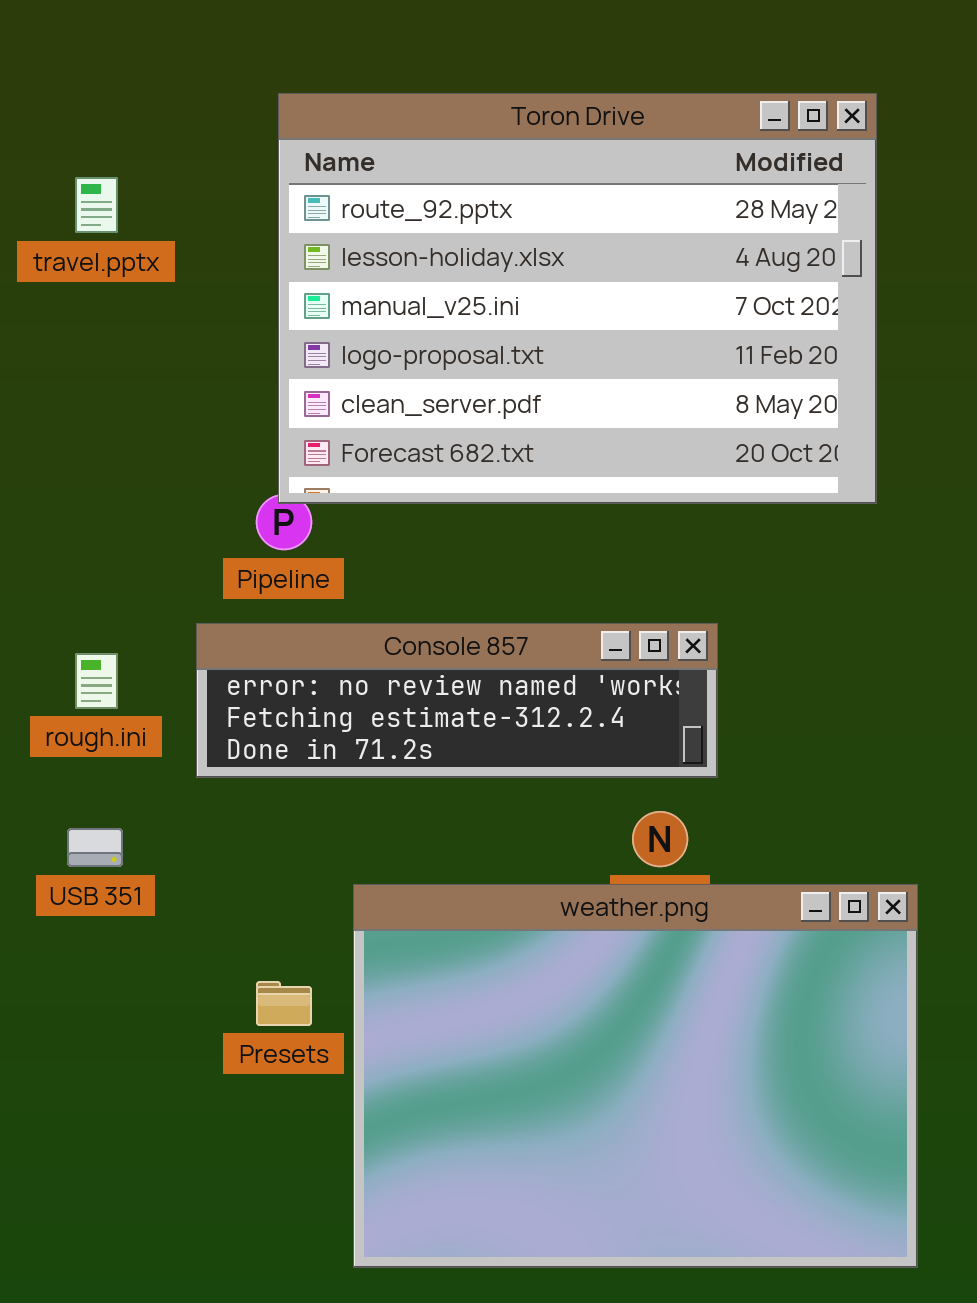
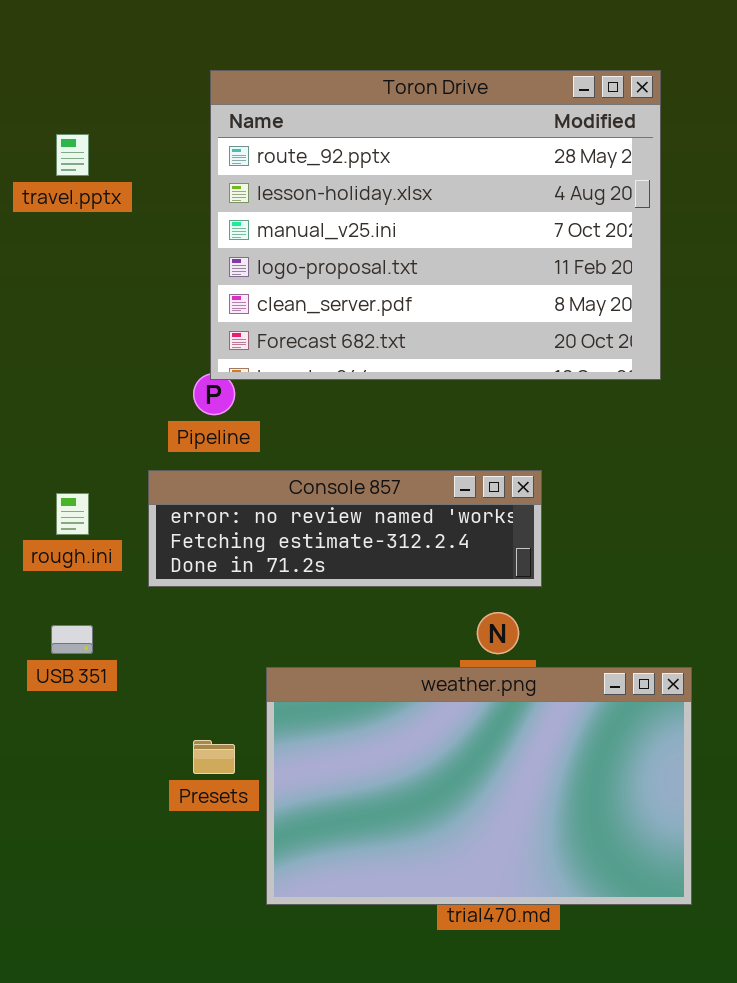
weather.png: [353,884,918,1268] -> [266,667,692,905], resized

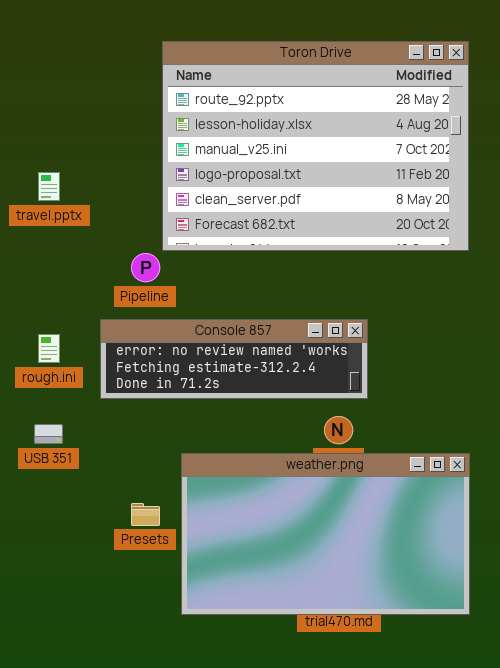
Toron Drive: [210,70,661,380] -> [162,41,469,251], moved
travel.pptx: [56,134,89,176] -> [38,172,60,201], moved

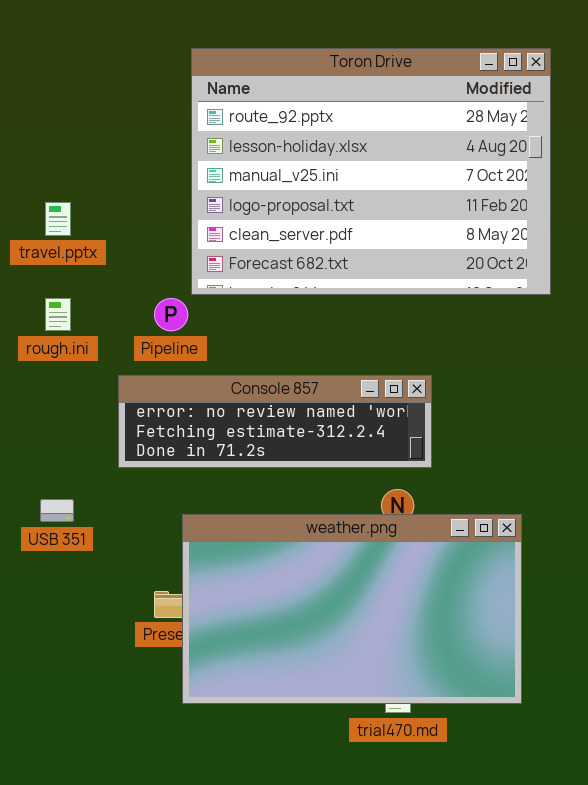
rough.ini: [38,334,60,363] -> [45,298,71,331], moved
weather.png: [181,453,470,615] -> [182,514,522,704], moved

